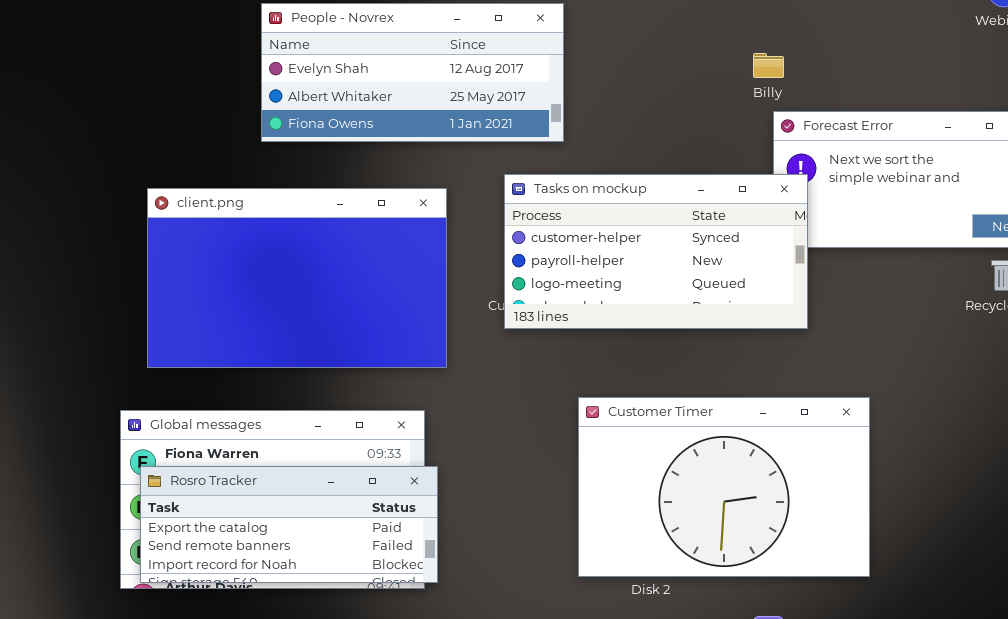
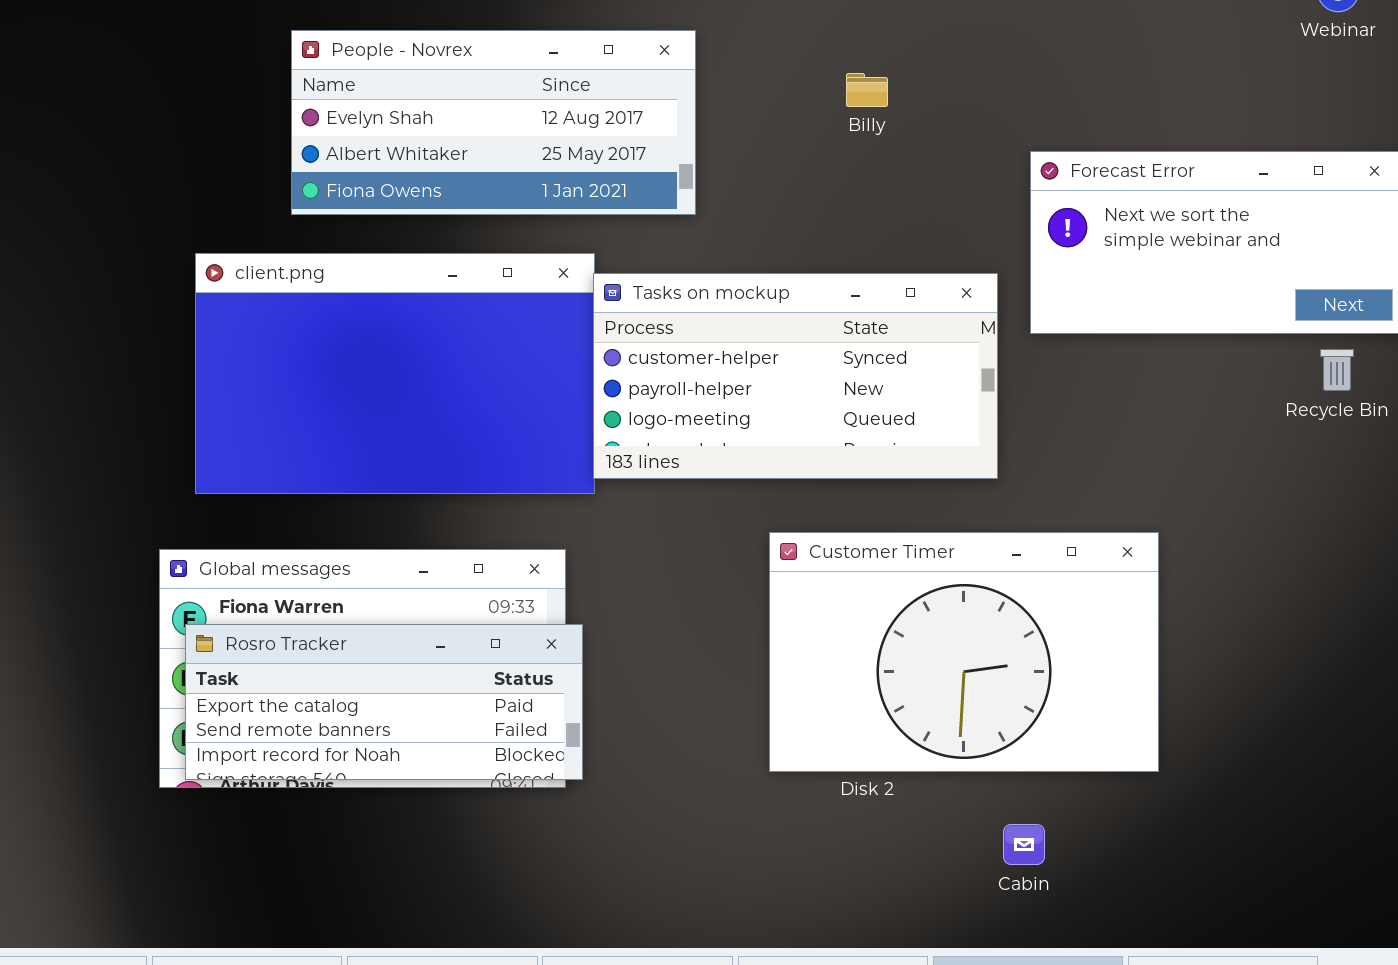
People - Novrex: [261,3,564,142] -> [291,30,696,215], moved
Billy: [753,53,784,78] -> [846,73,888,107], moved
Tasks on mockup: [504,174,808,329] -> [593,273,998,479], moved

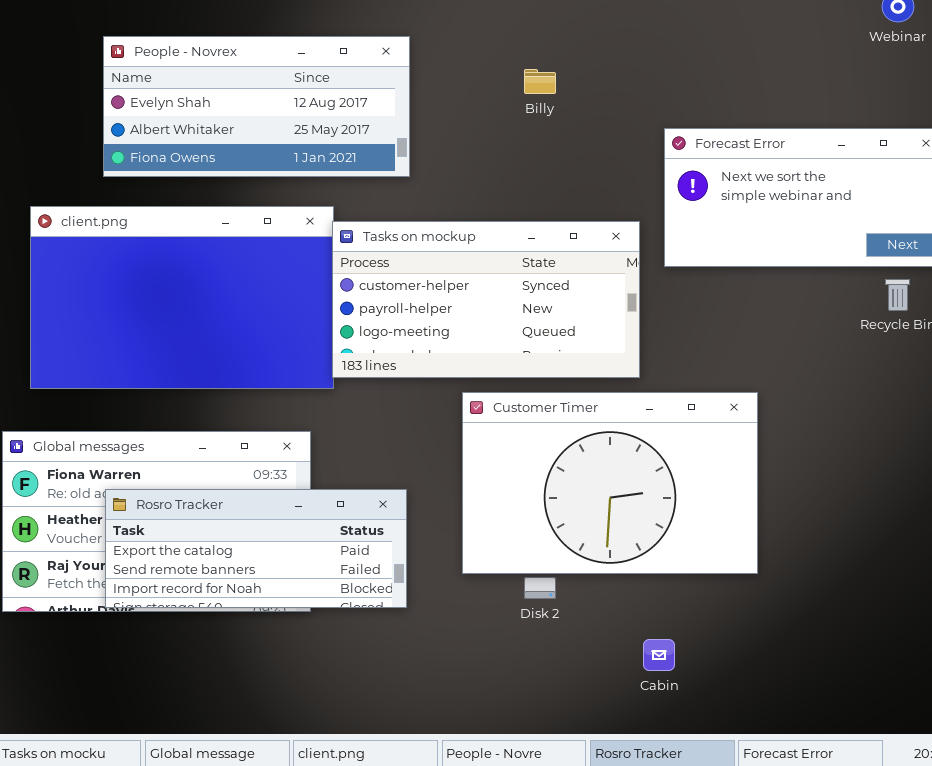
Customer Timer: [769,532,1159,772] -> [462,392,758,574], moved
Rosro Tracker: [185,624,583,780] -> [105,489,407,608], moved

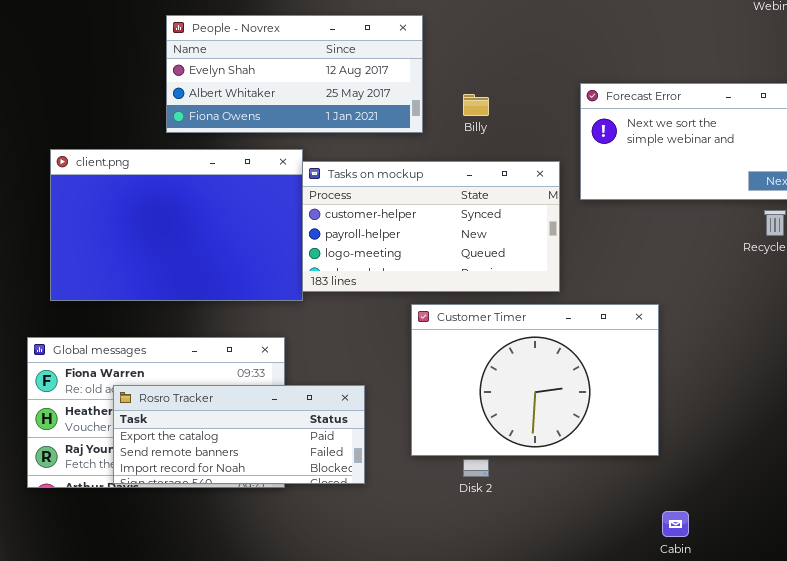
People - Novrex: [103,36,410,177] -> [166,15,423,133], moved
Billy: [524,69,556,94] -> [463,94,489,116], moved
Cabin: [643,639,675,671] -> [662,511,689,537], moved

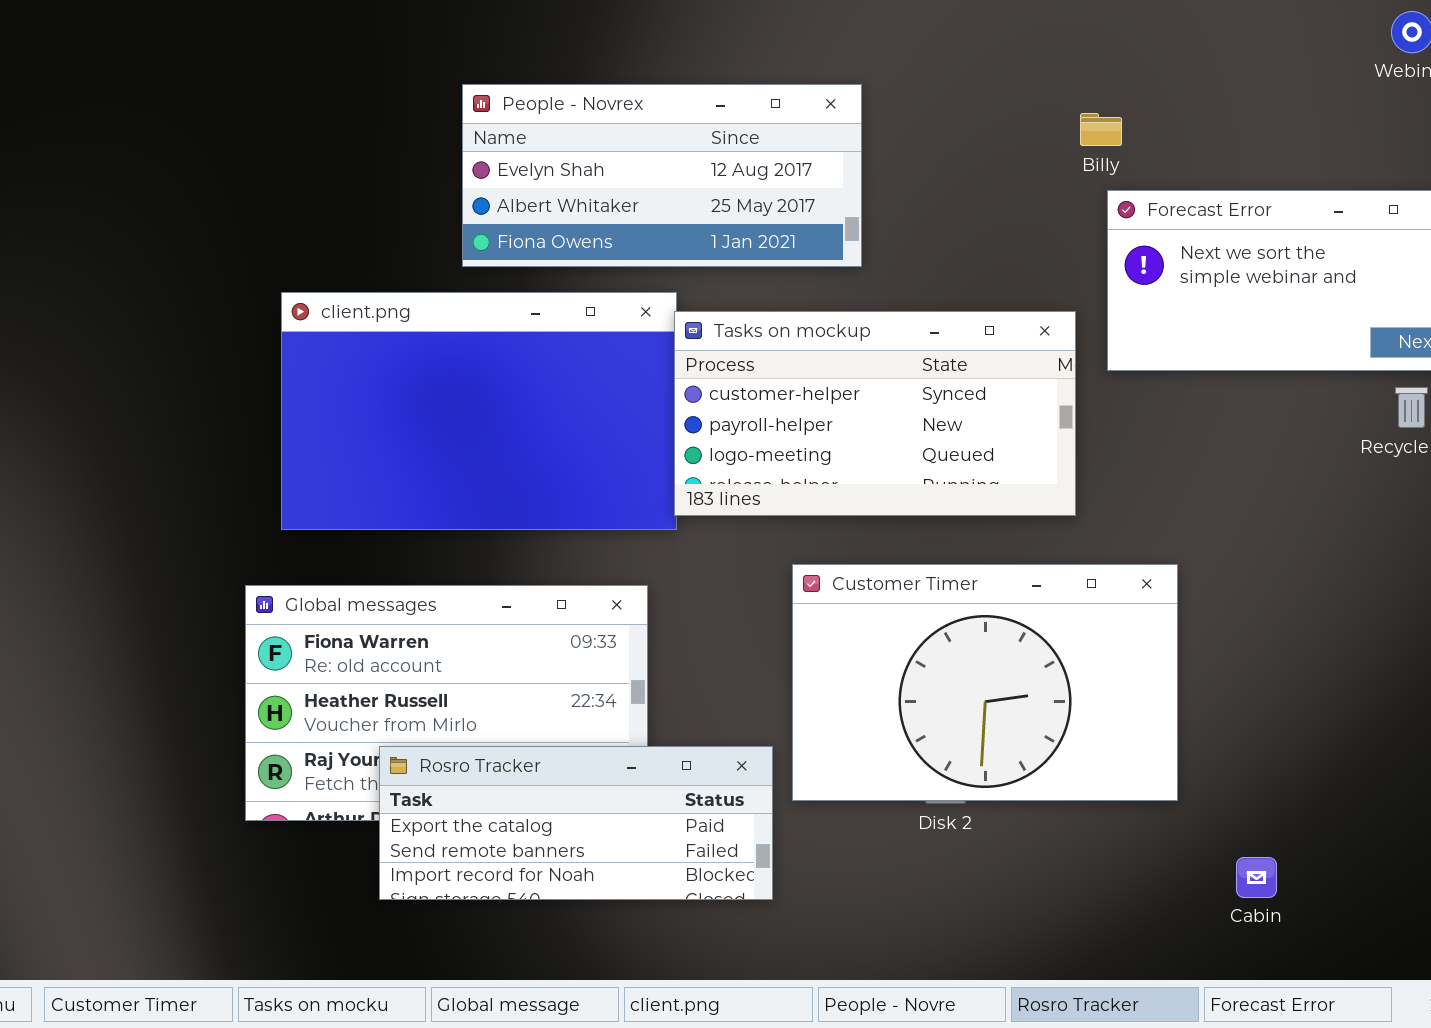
Billy: [463,94,489,116] -> [1080,113,1122,146], moved
Customer Timer: [411,304,659,456] -> [792,564,1178,801], moved
Rosro Tracker: [113,385,365,484] -> [379,746,773,900], moved

